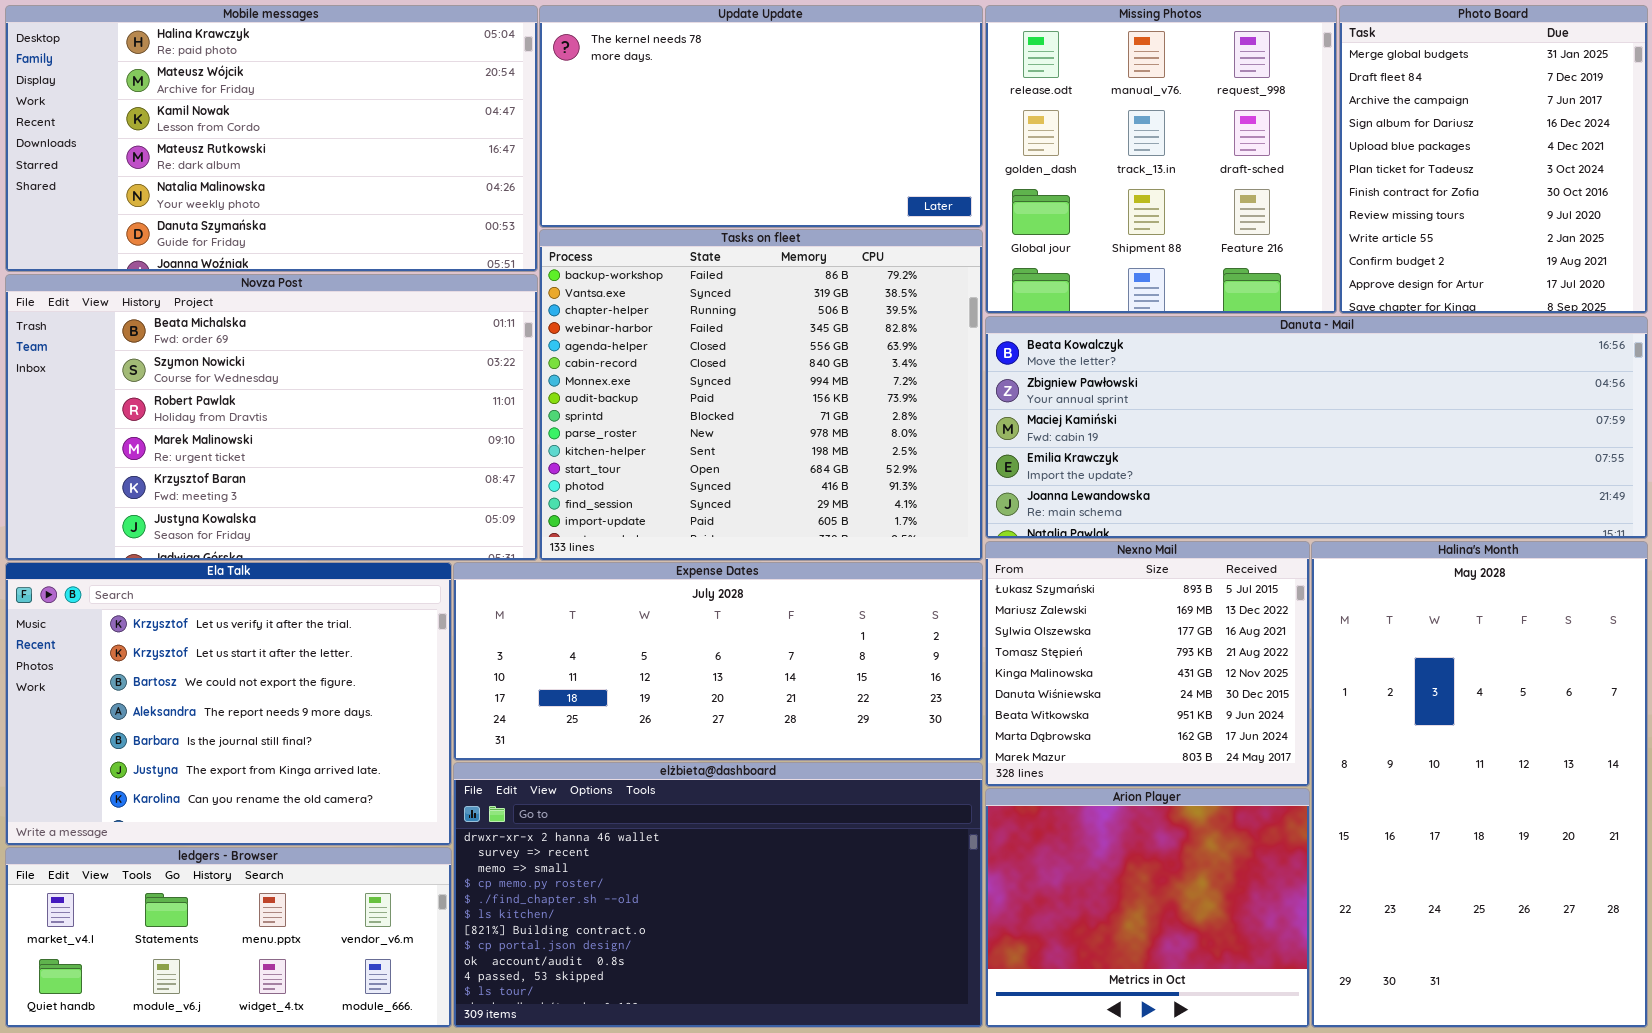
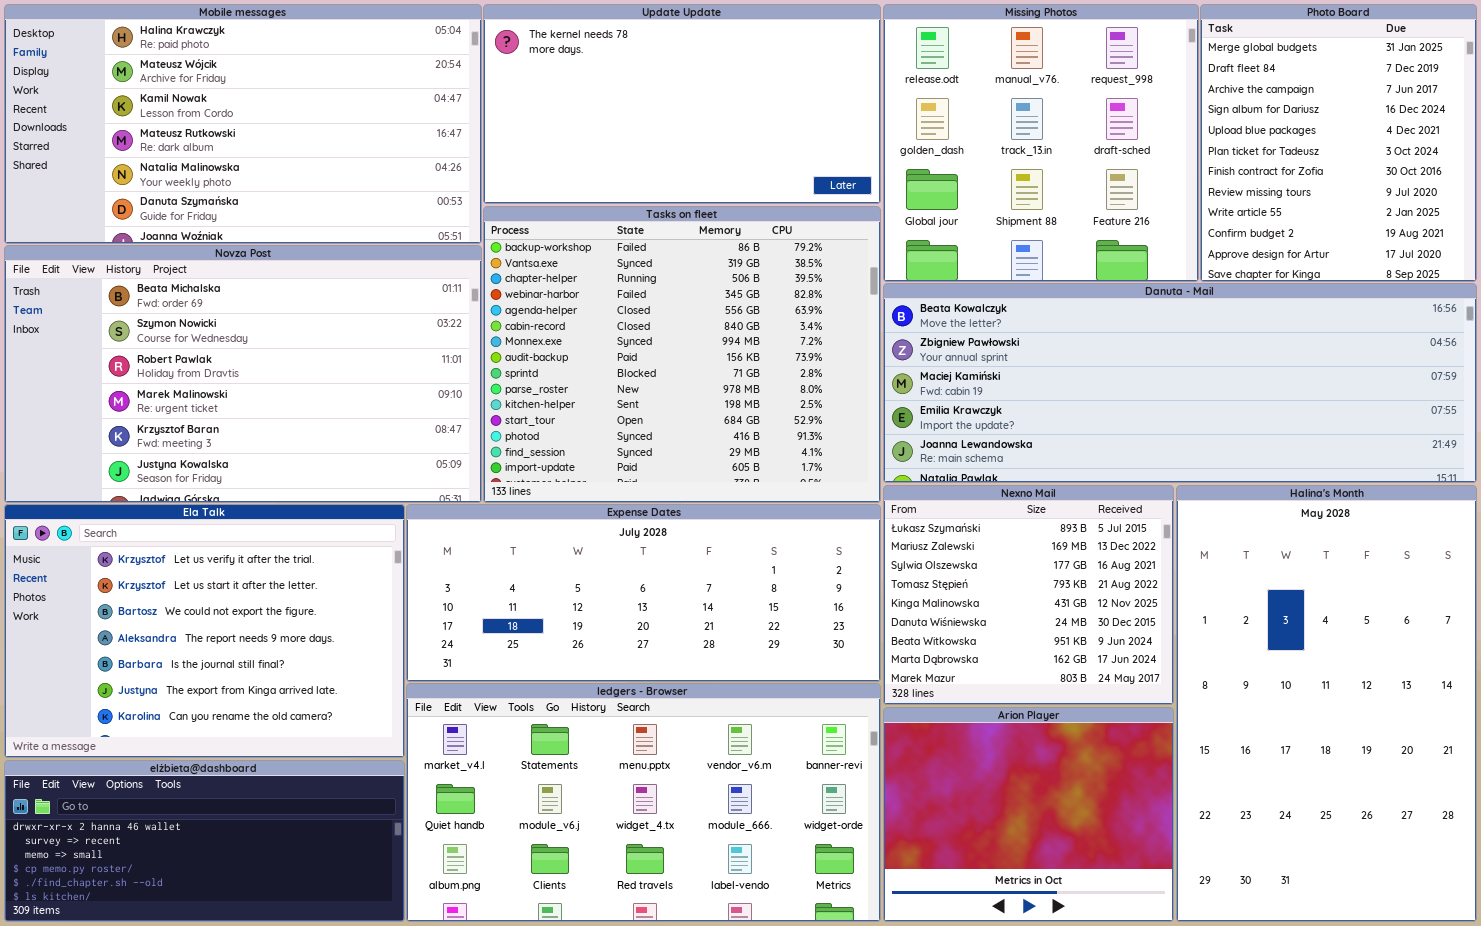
elżbieta@dashboard: [453,762,983,1028] -> [4,760,405,922], moved, resized
ledgers - Browser: [5,847,452,1028] -> [406,683,881,922], moved, resized

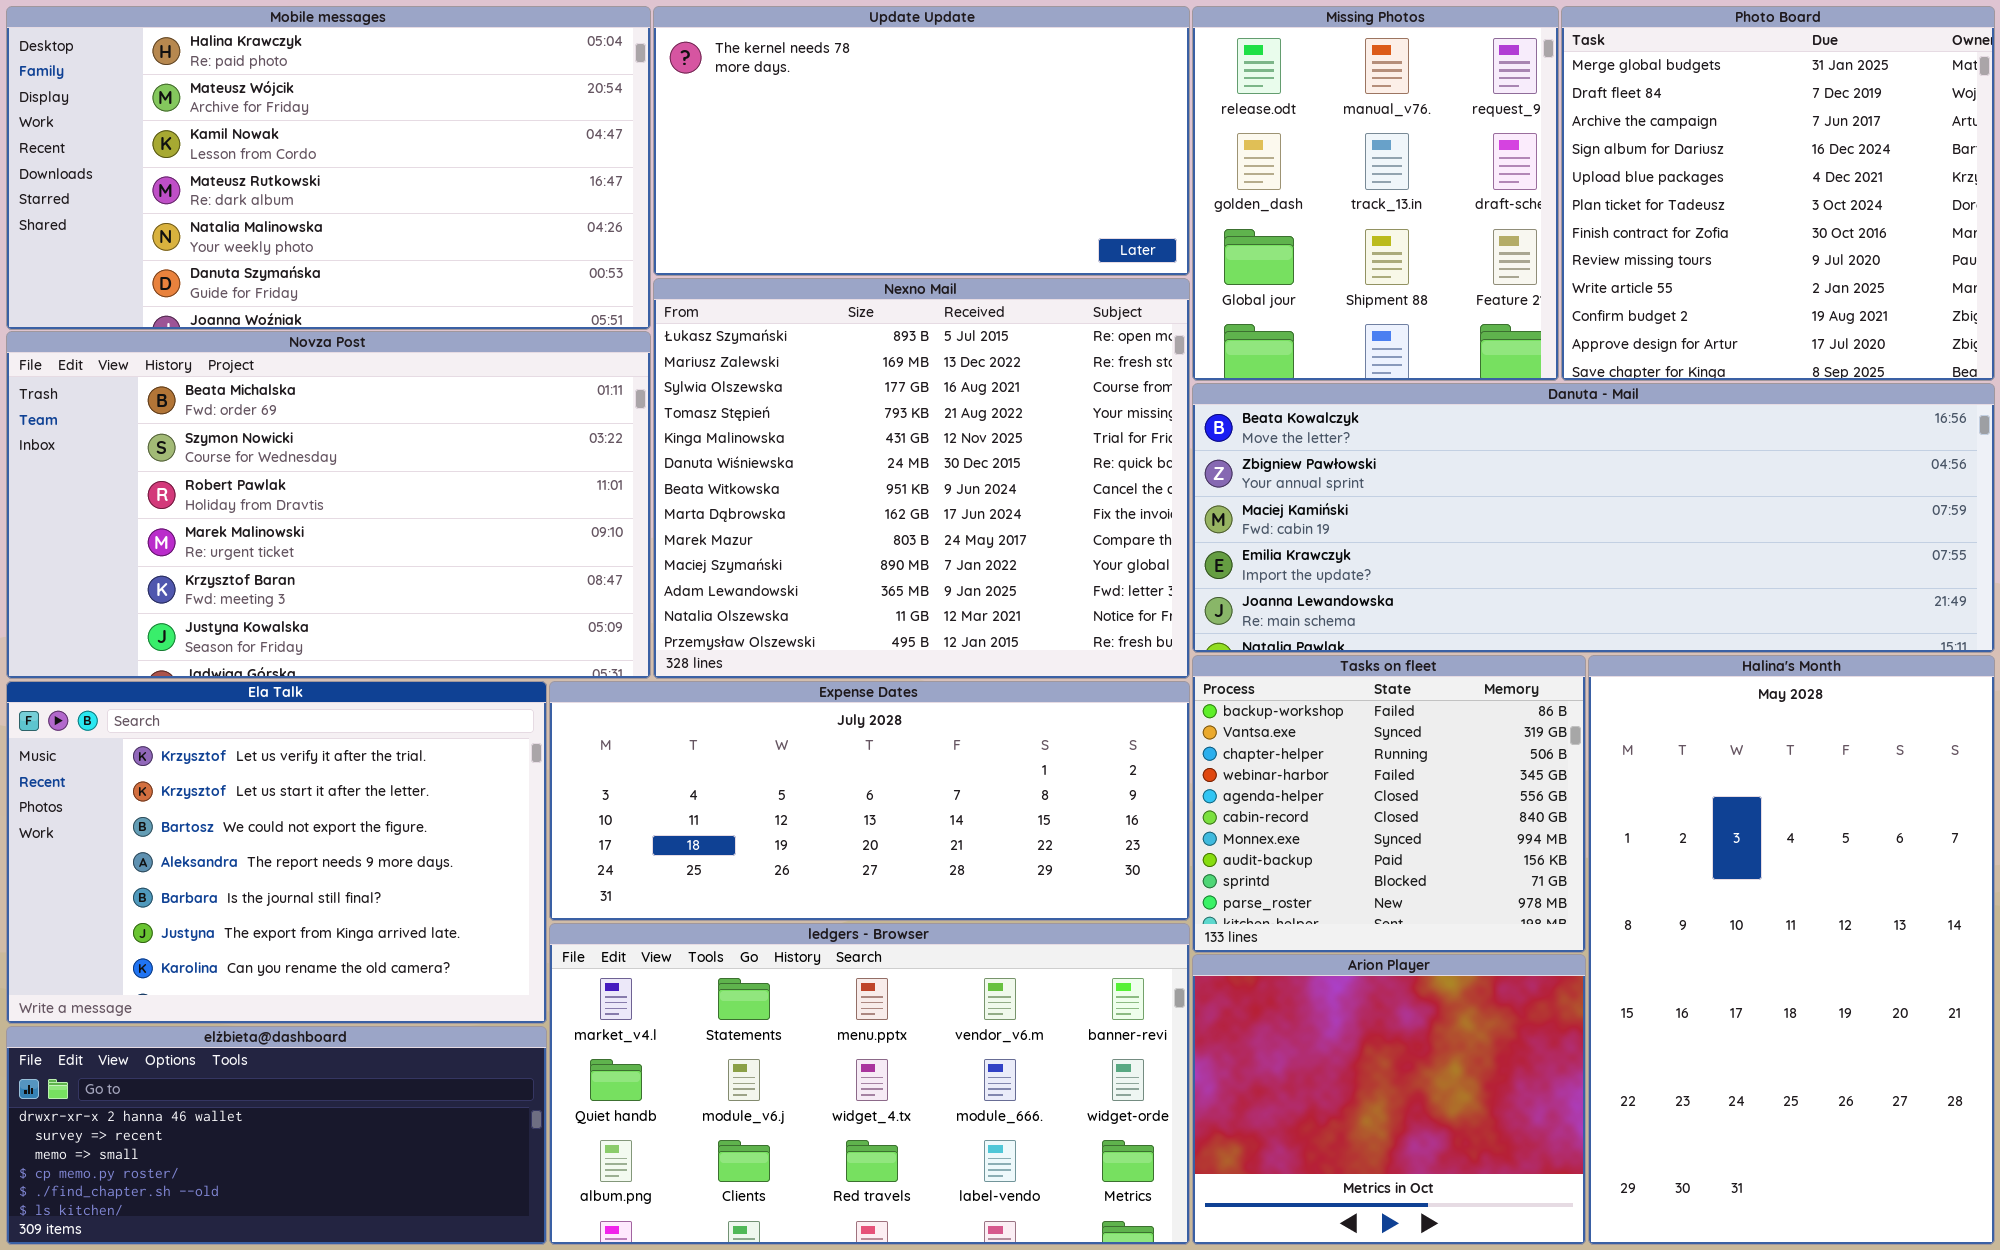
Missing Photos: [883,4,1199,282] -> [1192,6,1559,381], resized
Photo Board: [1200,4,1477,282] -> [1561,6,1995,381], resized
Tasks on fleet: [483,206,881,503] -> [1192,655,1586,953], moved, resized
Nexno Mail: [883,485,1174,705] -> [653,278,1190,679], moved, resized

